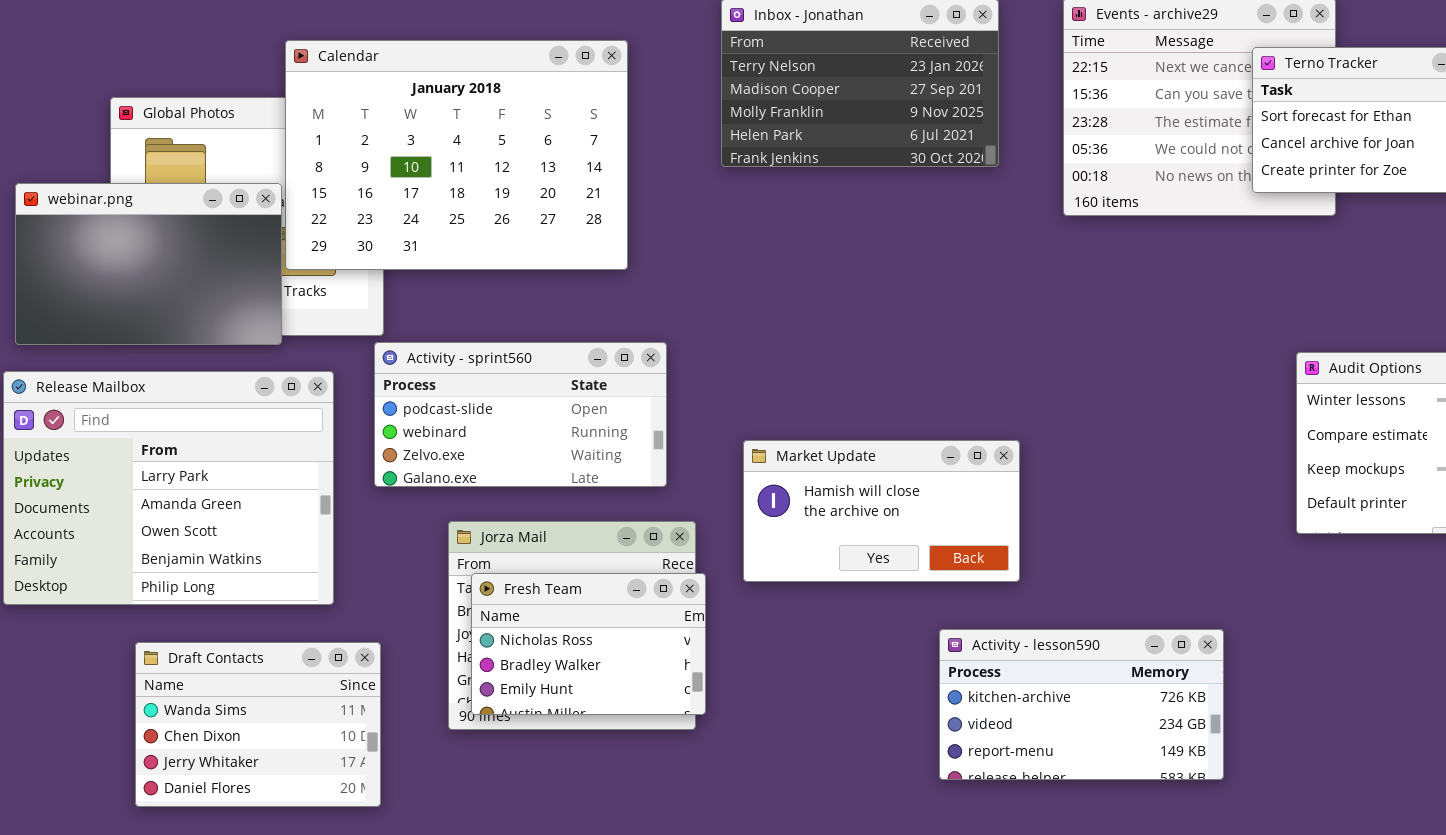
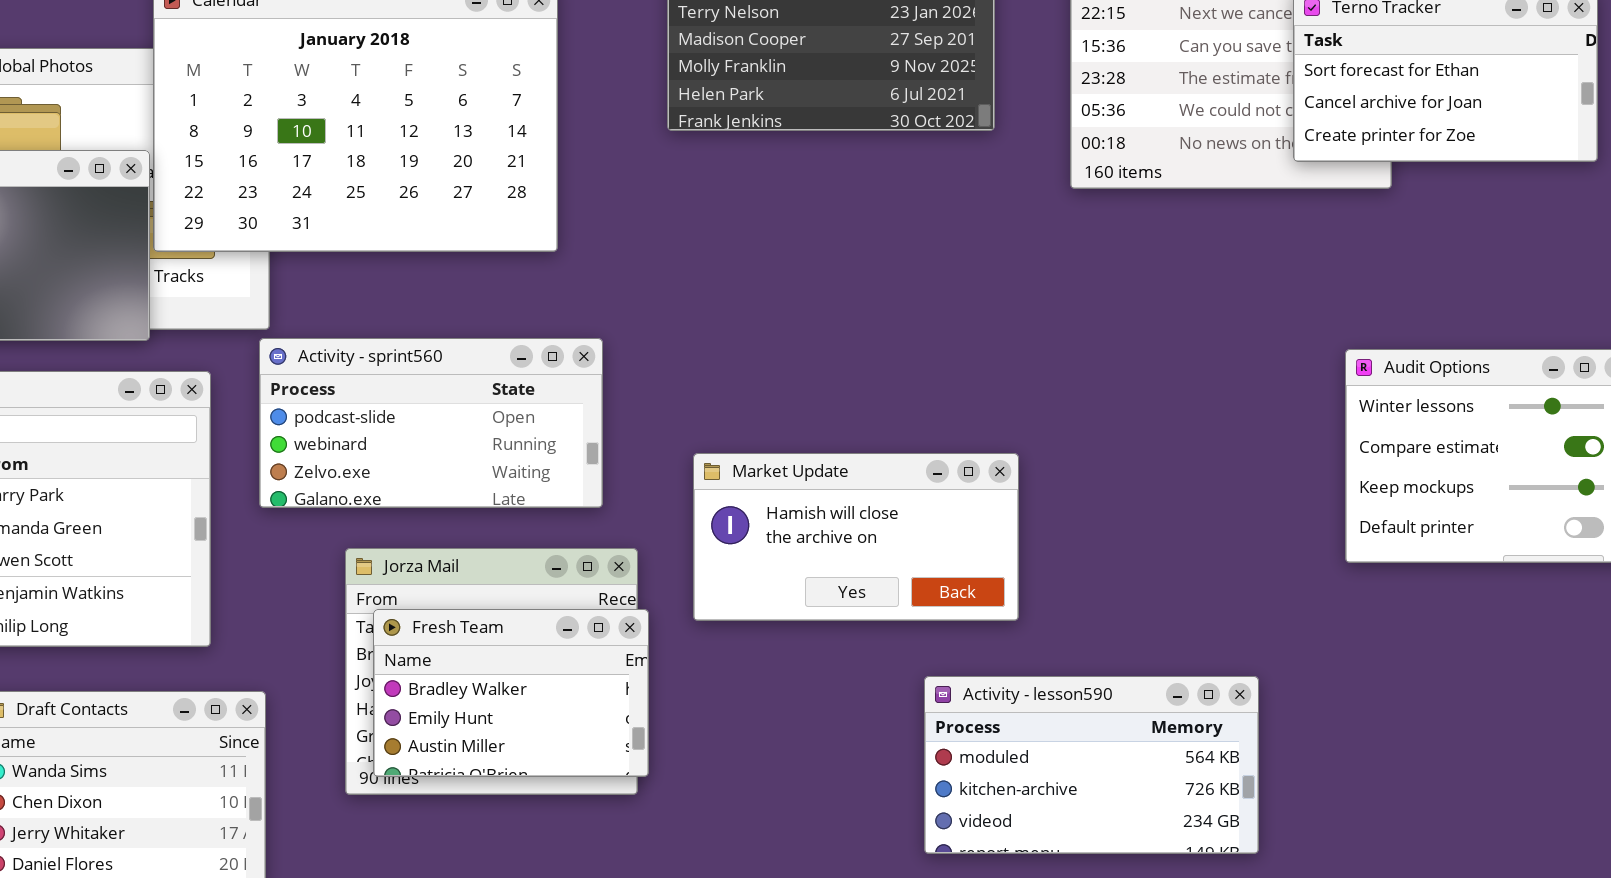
Fresh Team: [471,573,706,715] -> [373,609,649,777], scrolled down 1 row
Activity - lesson590: [939,629,1224,780] -> [924,676,1259,854], scrolled up 1 row

